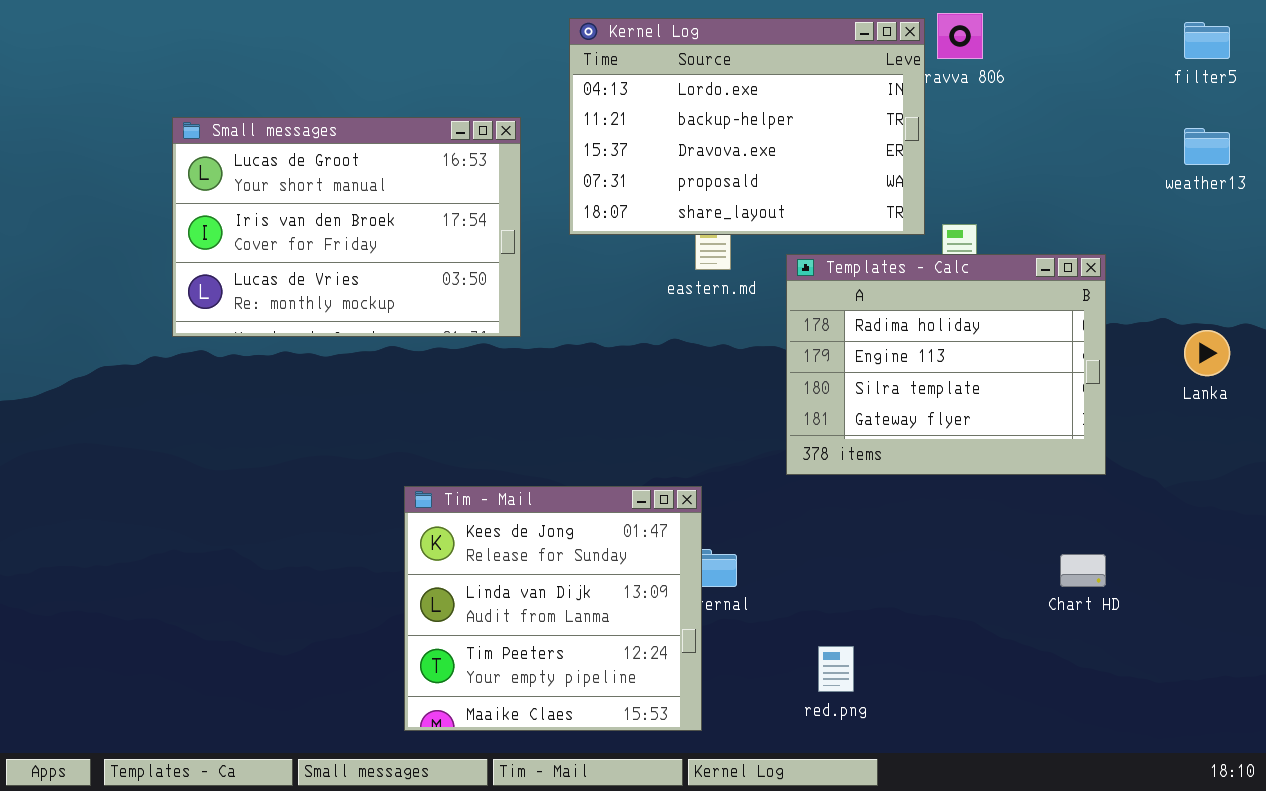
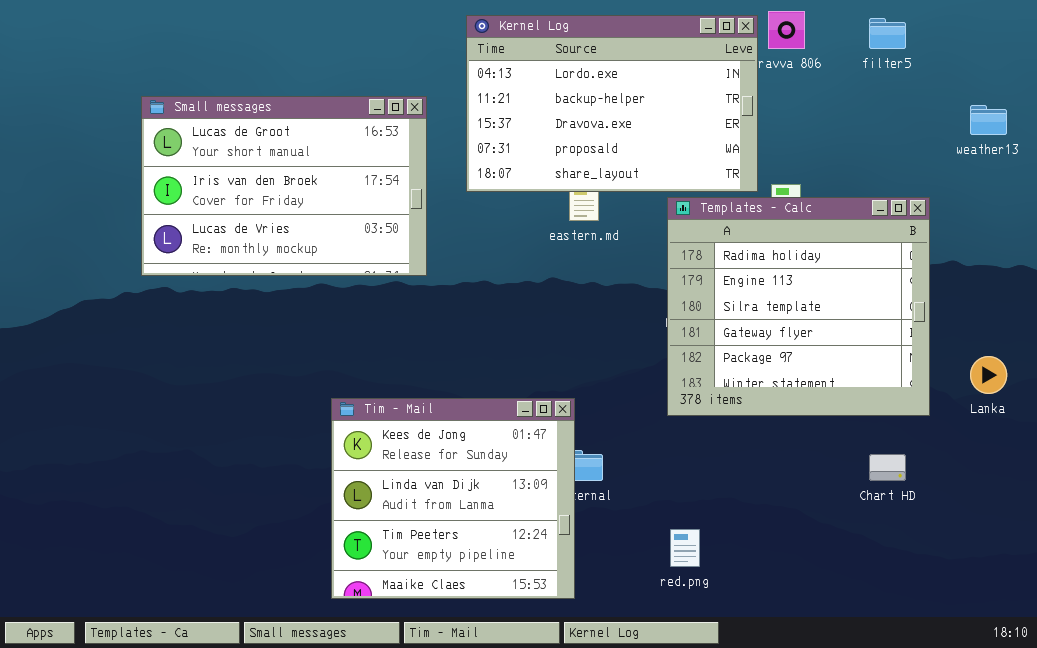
filter5: [1184,22,1230,59] -> [869,18,906,49], moved
Templates - Calc: [786,254,1106,475] -> [667,197,930,416], moved, resized
Lanka: [1184,330,1230,376] -> [970,356,1007,394], moved

